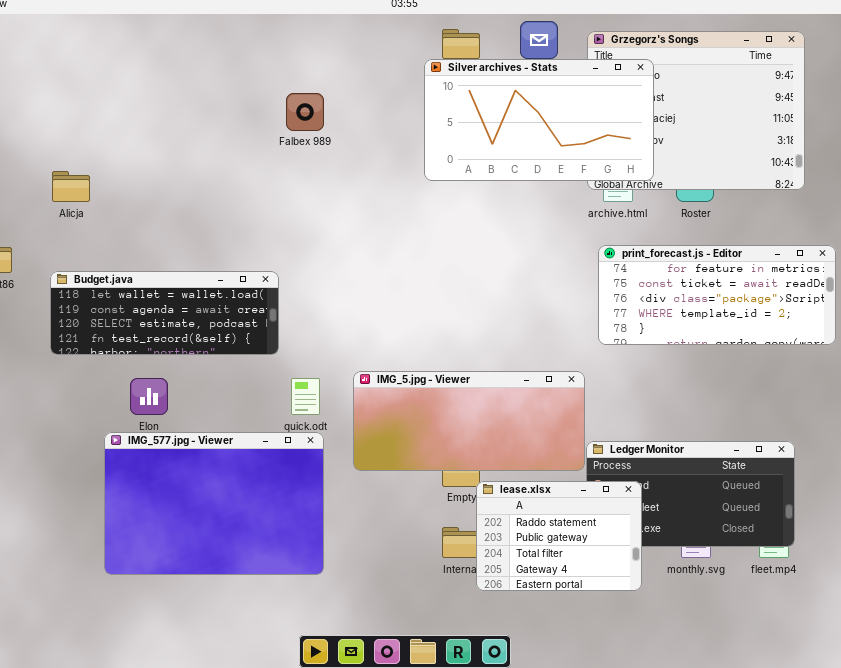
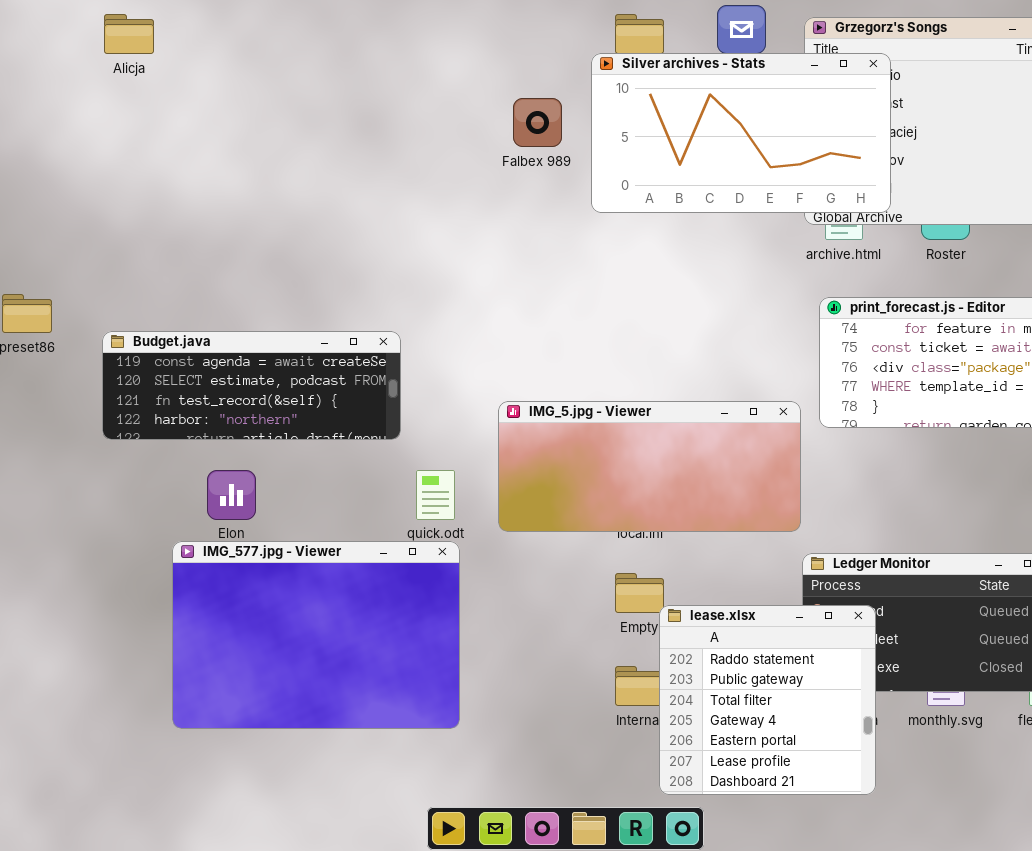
Falbex 989: [286,93,324,131] -> [513,98,562,147], moved
Alicja: [52,171,90,202] -> [104,14,154,54], moved
Budget.java: [50,271,279,355] -> [102,331,401,440], scrolled down 1 row
IMG_5.jpg - Viewer: [353,371,585,471] -> [498,401,801,532], moved
lease.xlsx: [476,481,642,591] -> [659,605,876,795], resized

